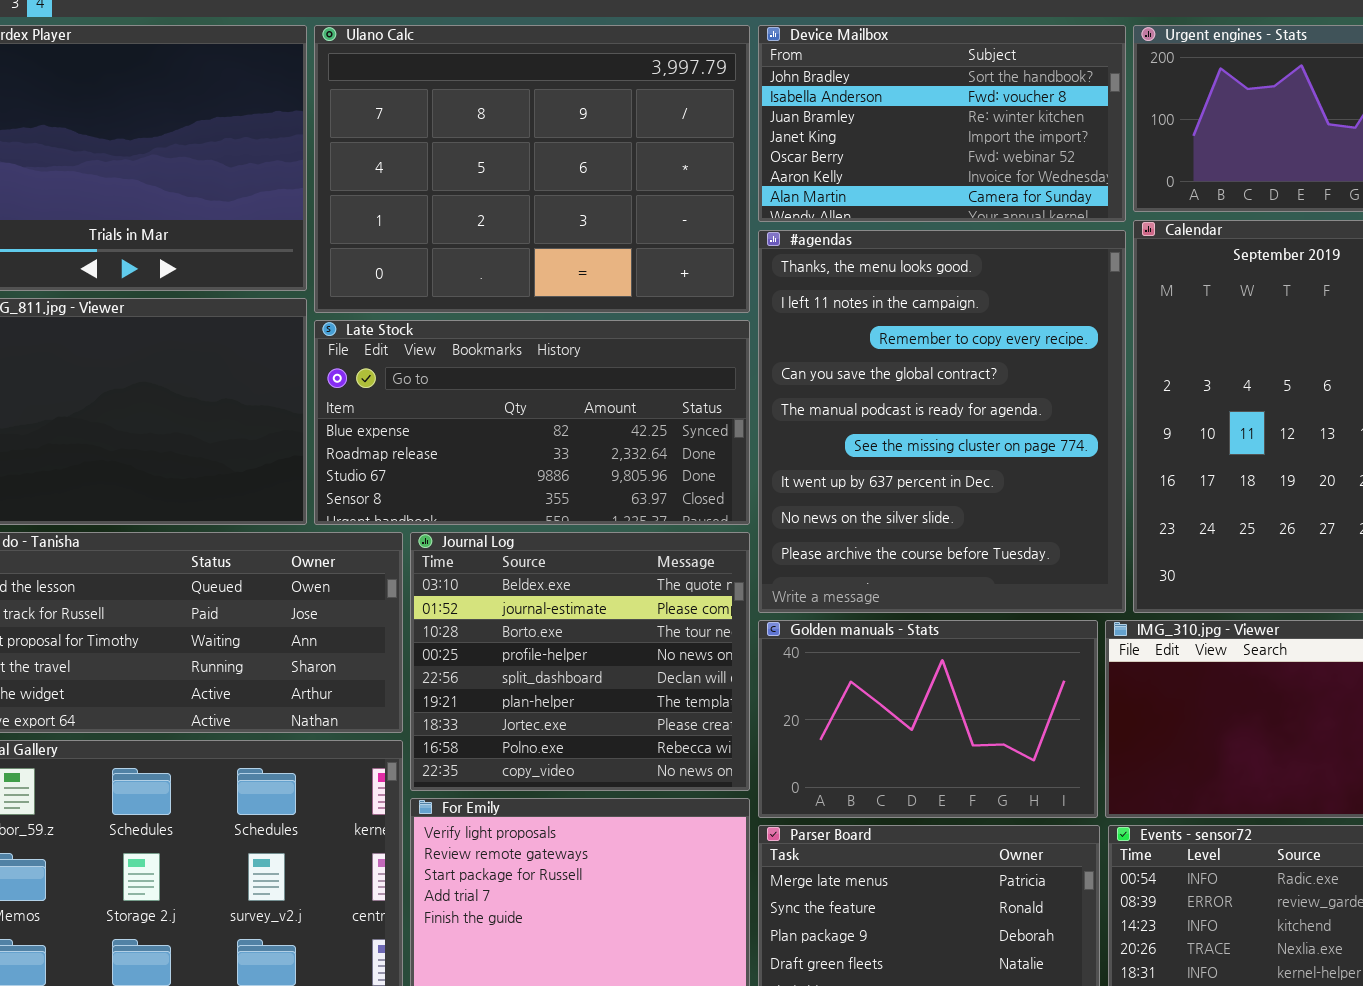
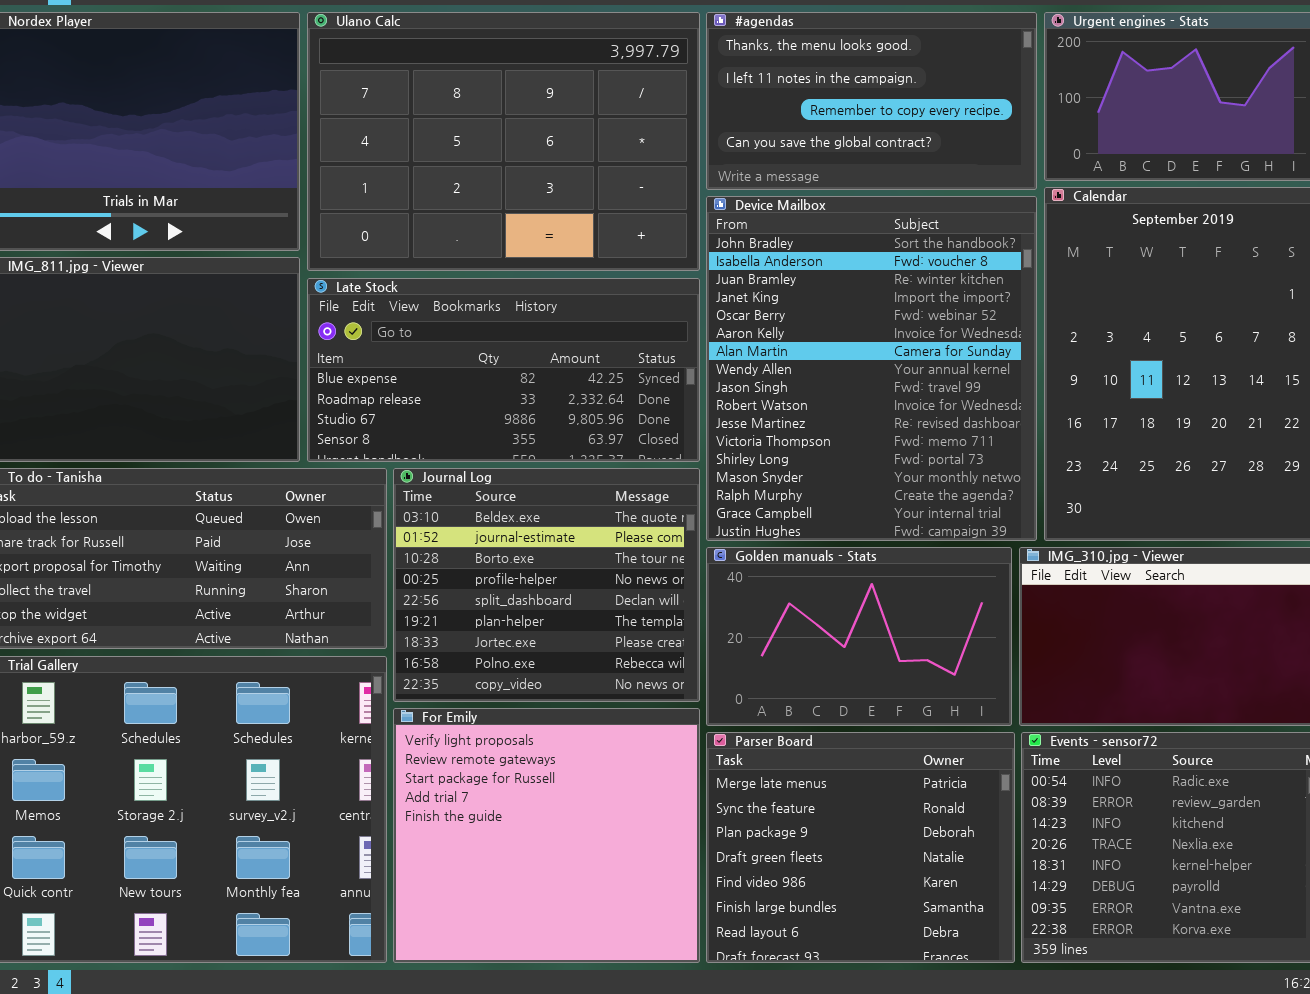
Device Mailbox: [758,25,1126,222] -> [706,196,1037,541], moved, resized
#agendas: [758,230,1126,613] -> [706,12,1037,190], moved, resized

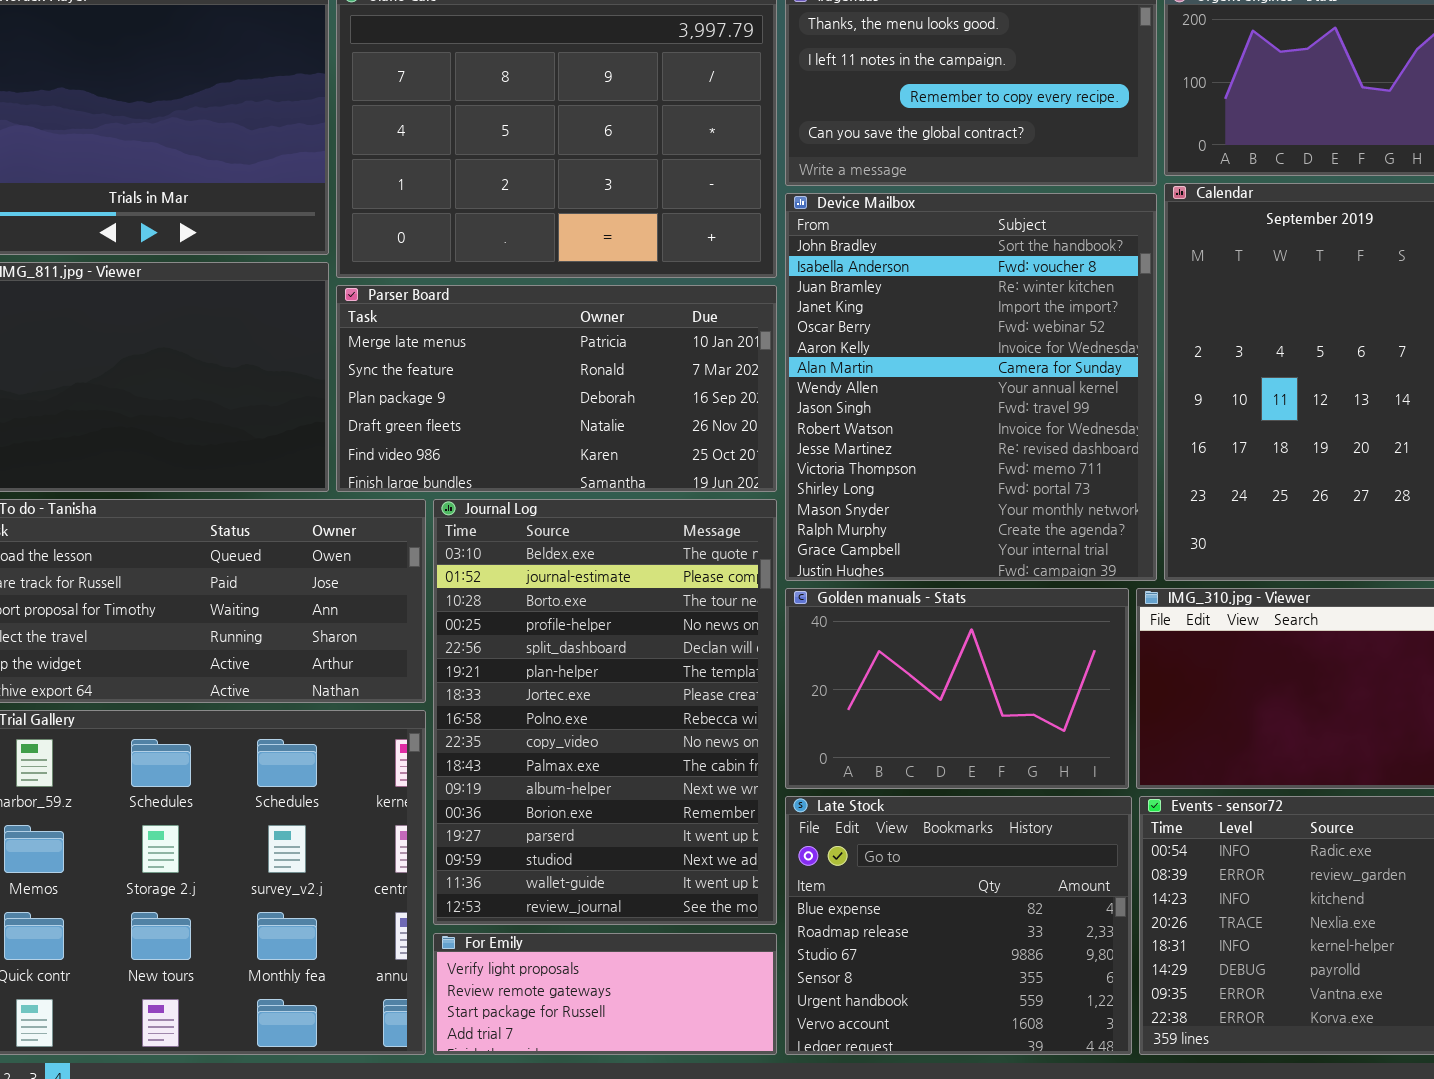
Late Stock: [307,278,700,462] -> [785,796,1132,1055], moved, resized
Journal Log: [393,468,700,702] -> [433,499,777,925], resized
For Emily: [393,708,700,963] -> [433,933,777,1055], resized
Parser Board: [706,732,1015,963] -> [336,285,777,492], moved, resized

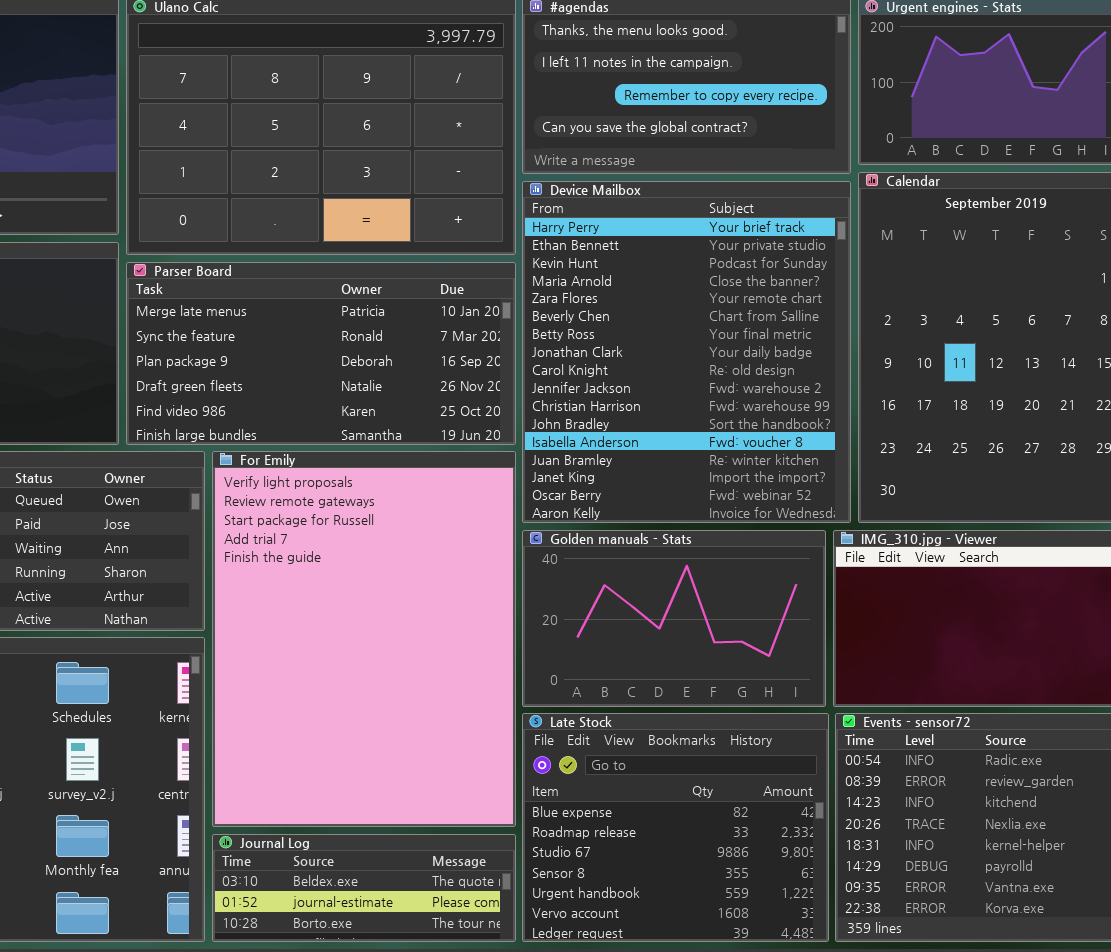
Device Mailbox: [785,193,1157,581] -> [522,181,851,523], scrolled up 11 rows
Journal Log: [433,499,777,925] -> [212,834,516,942], moved, resized
For Emily: [433,933,777,1055] -> [212,451,516,827], moved, resized

